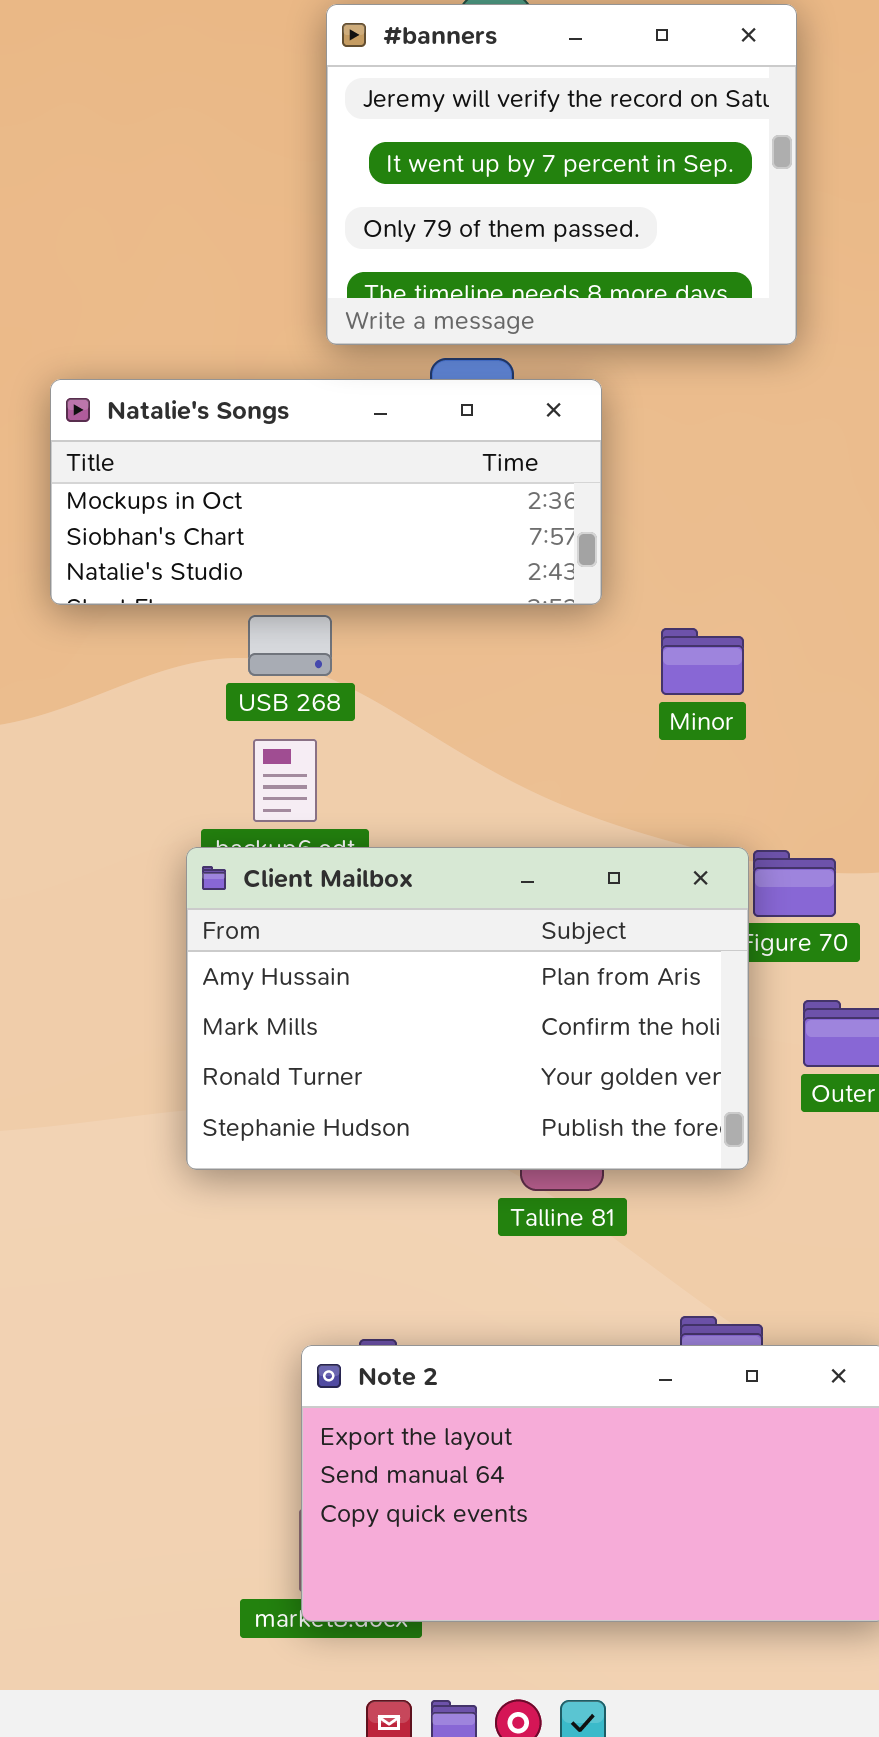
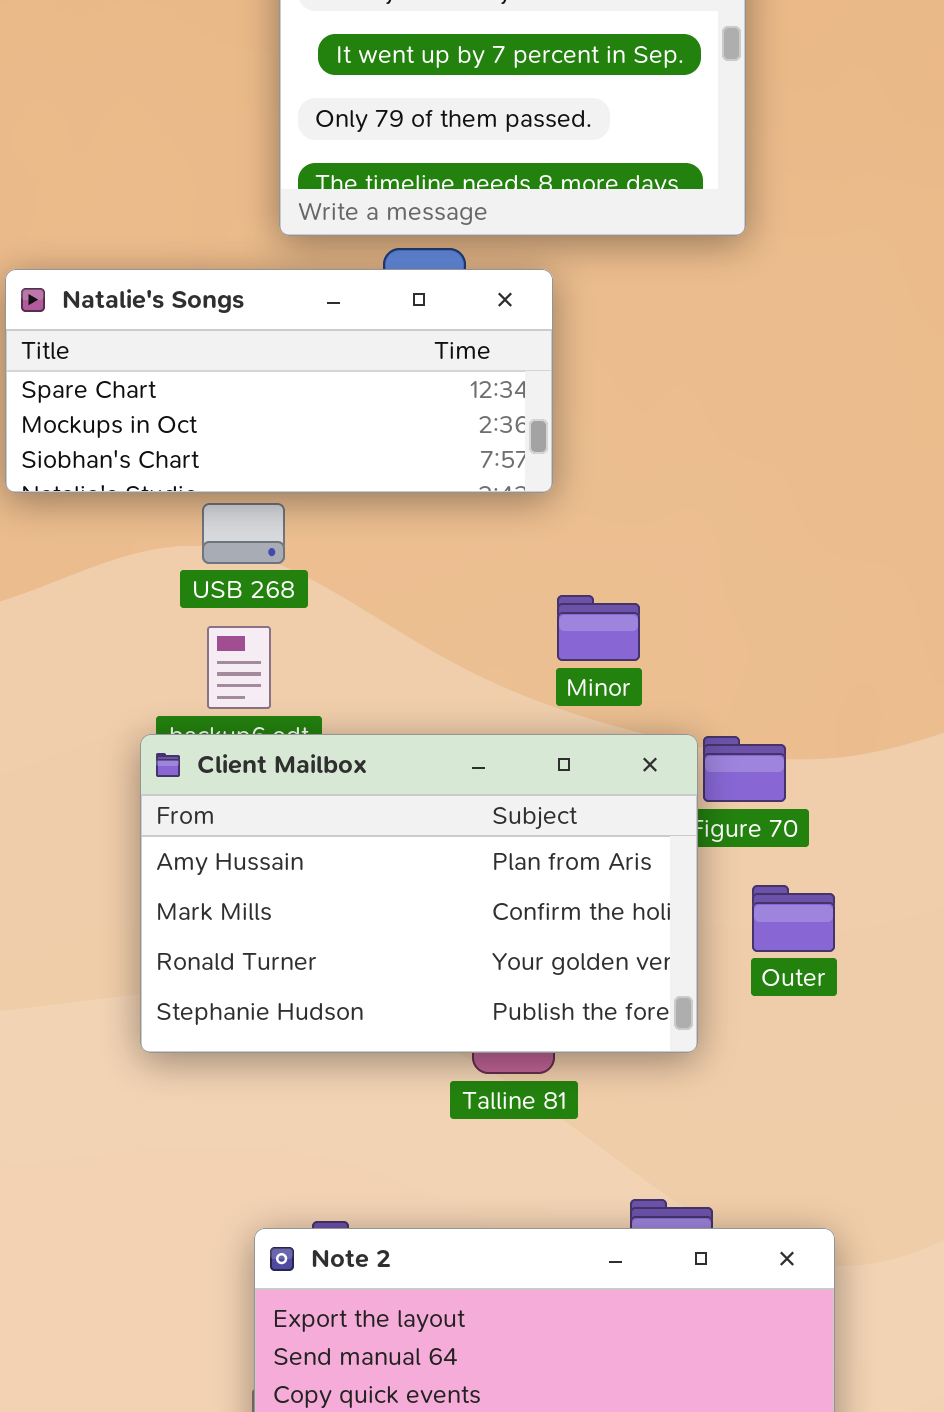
Natalie's Songs: [50,379,602,605] -> [5,269,553,493], scrolled up 1 row
Minor: [661,628,744,695] -> [557,595,640,661], moved

